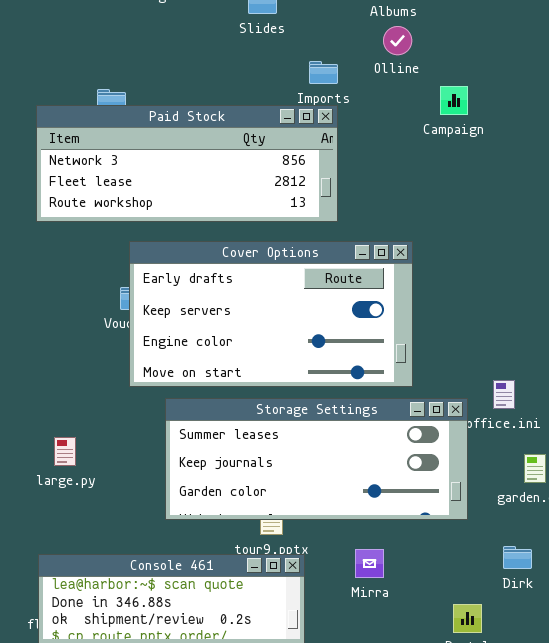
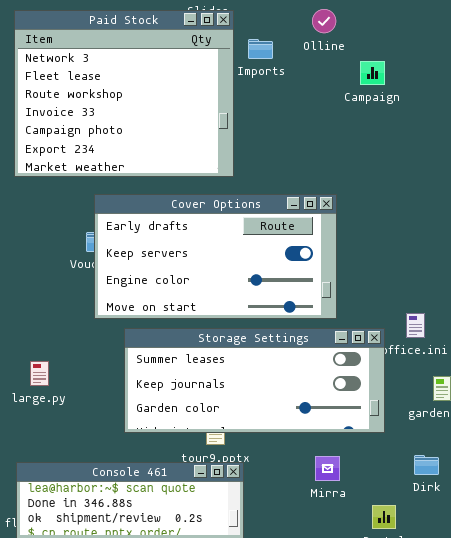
Paid Stock: [36,105,338,222] -> [14,10,234,177], resized
Mirra: [355,549,384,578] -> [315,456,340,481], moved

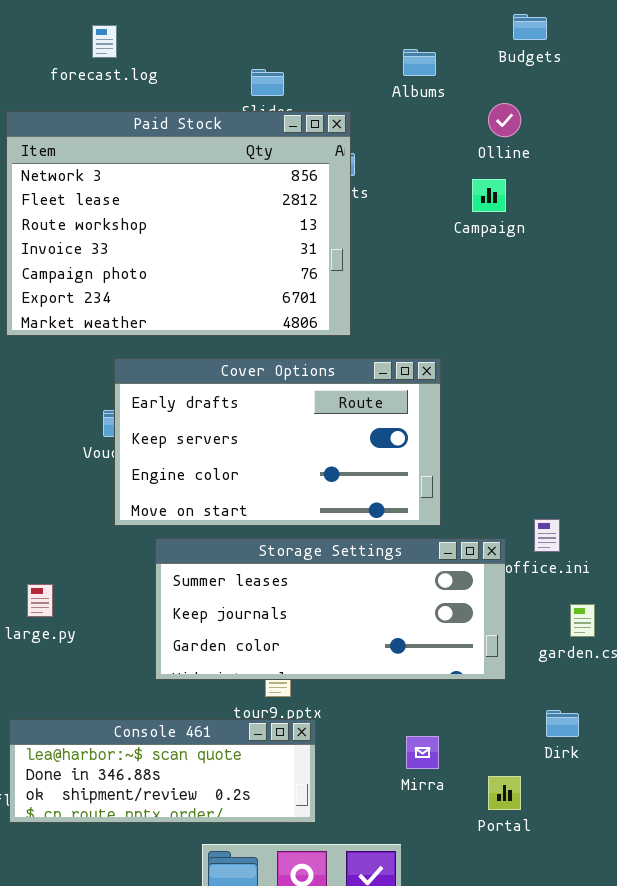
Olline: [312,9,336,33] -> [488,103,521,137], moved
Paid Stock: [14,10,234,177] -> [6,111,351,336], resized
Mirra: [315,456,340,481] -> [406,736,439,769], moved

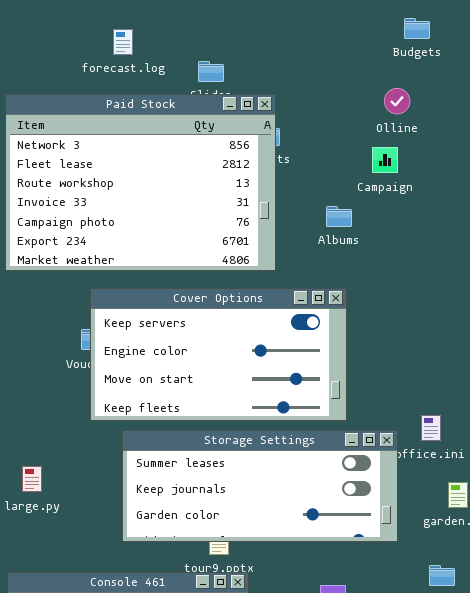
forecast.log: [92,25,117,58] -> [113,29,133,55], moved
Albums: [403,49,436,76] -> [326,206,352,227], moved
Cover Options: [114,358,441,526] -> [90,288,347,421], scrolled down 1 row

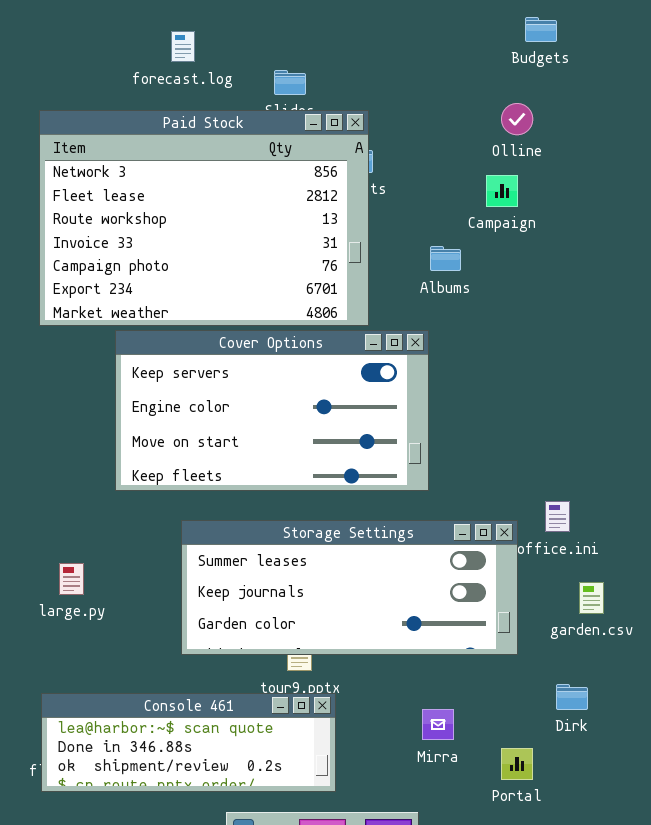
Cover Options: [90,288,347,421] -> [115,330,429,491], moved

